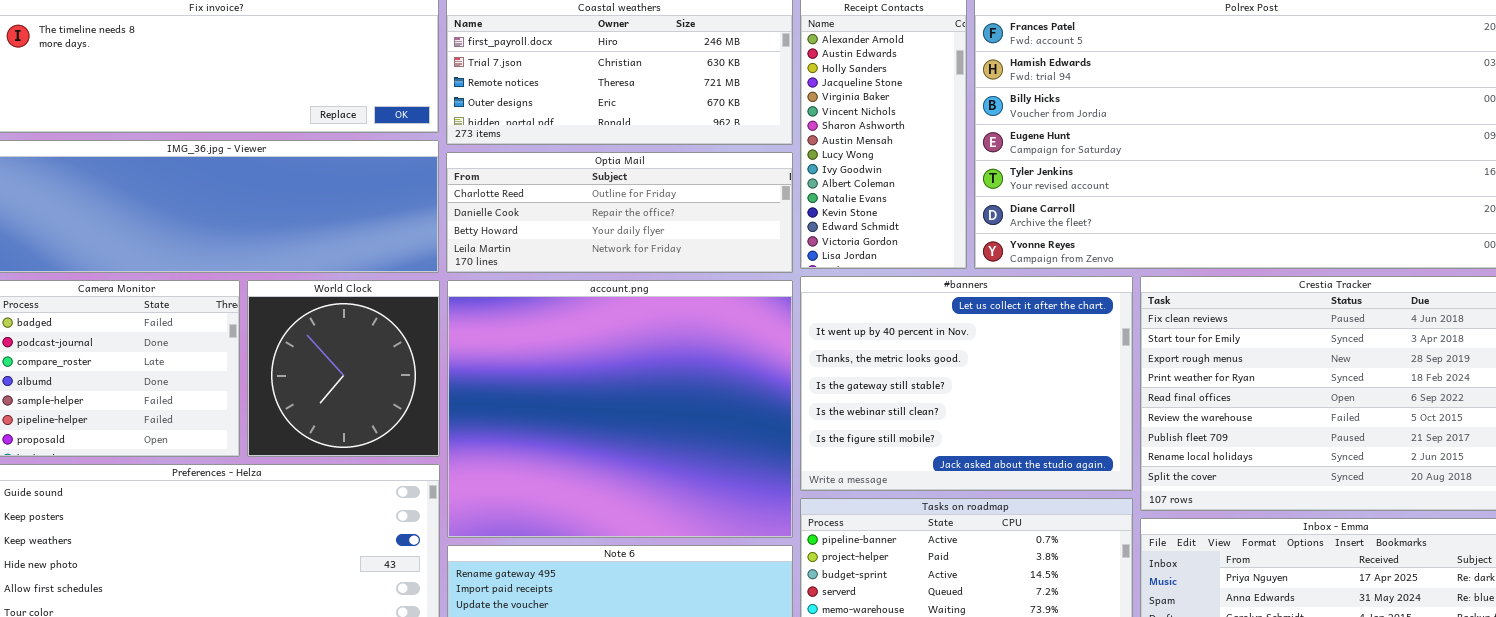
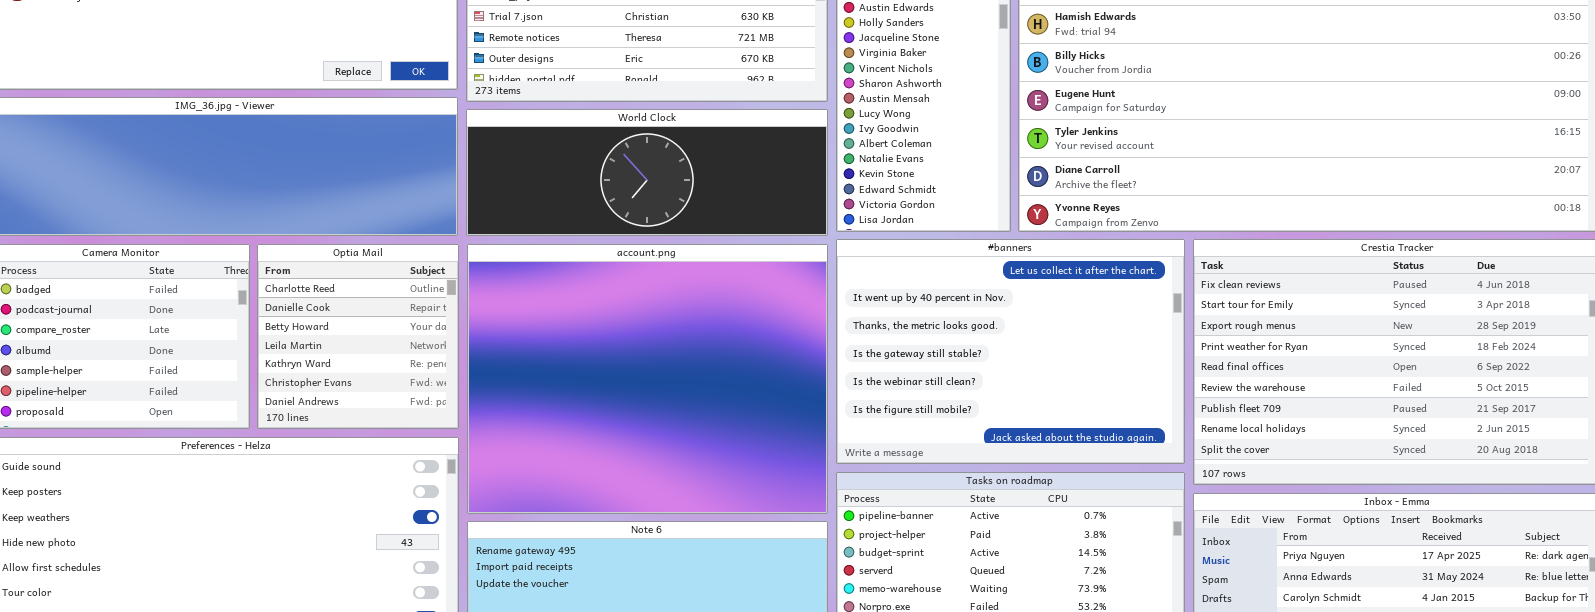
Optia Mail: [446,152,793,273] -> [257,244,459,429], moved, resized
World Clock: [247,280,440,457] -> [466,109,828,236], moved, resized

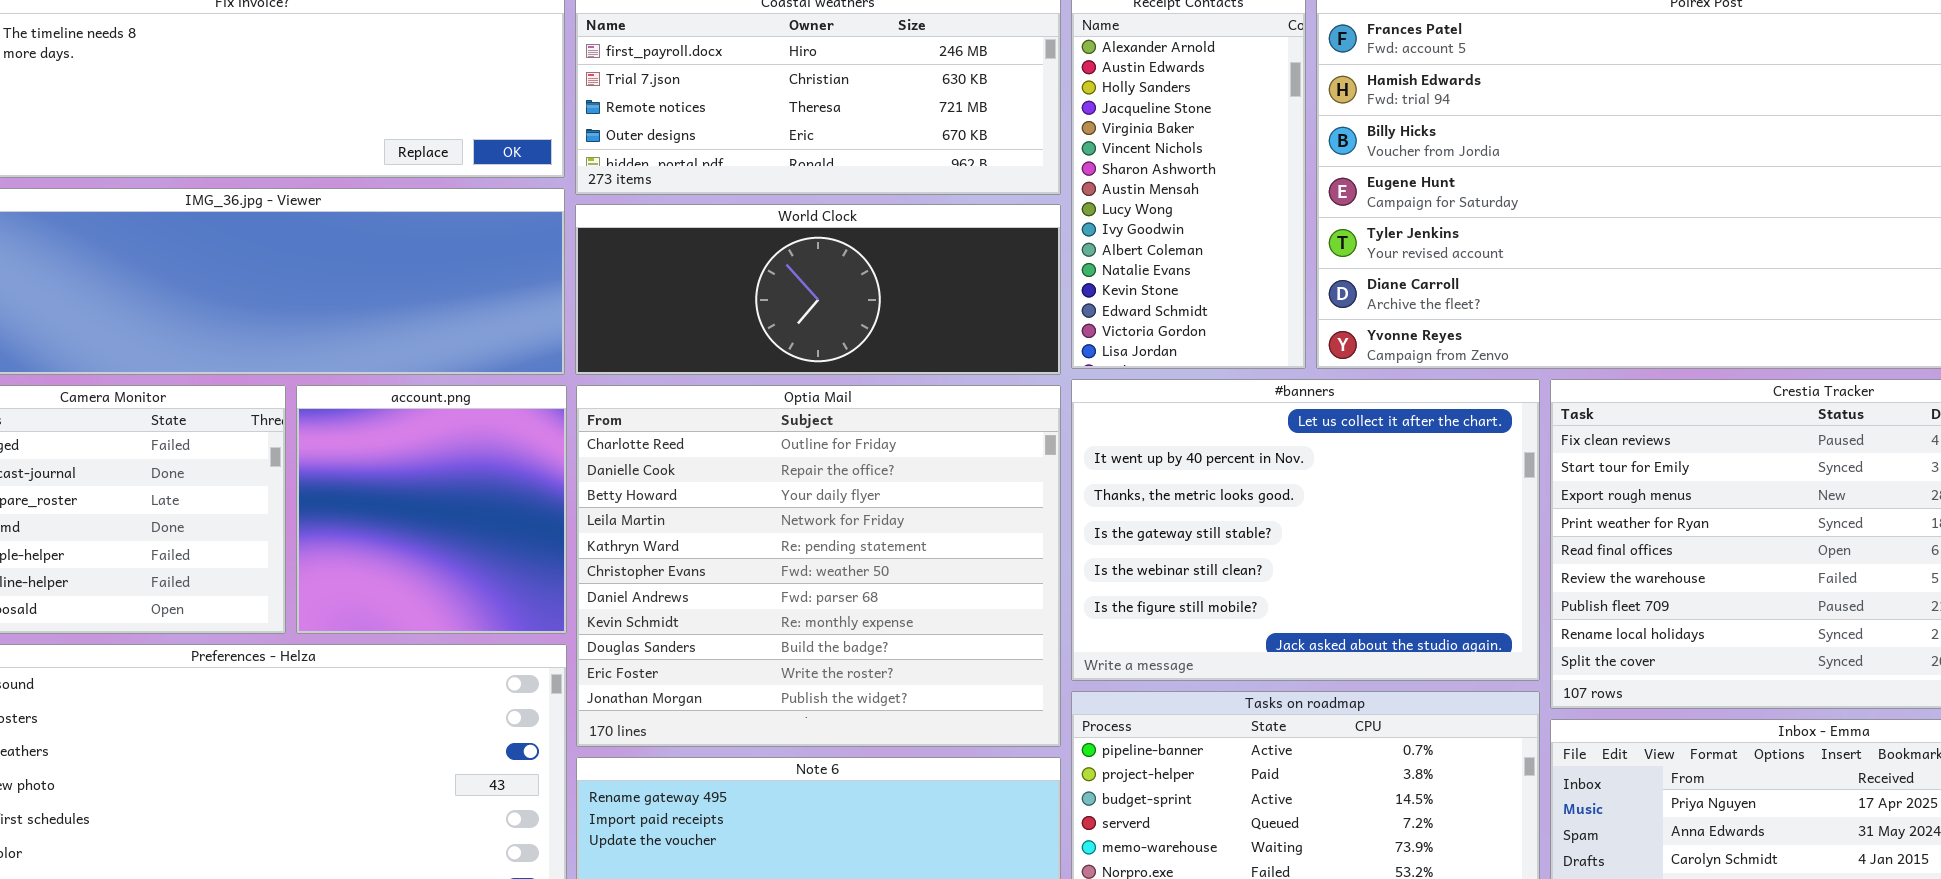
Optia Mail: [257,244,459,429] -> [576,385,1061,747], moved, resized
account.png: [467,244,828,514] -> [296,385,567,634], moved, resized

